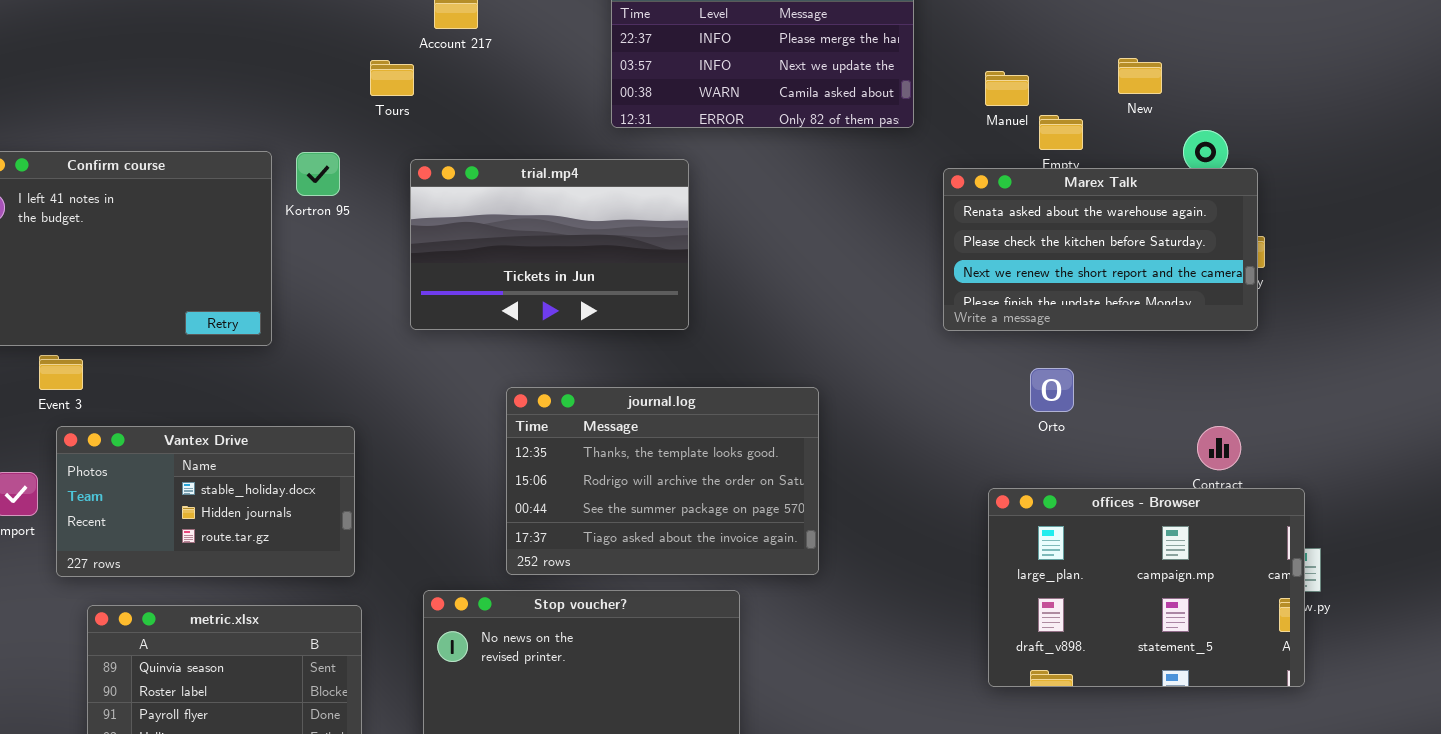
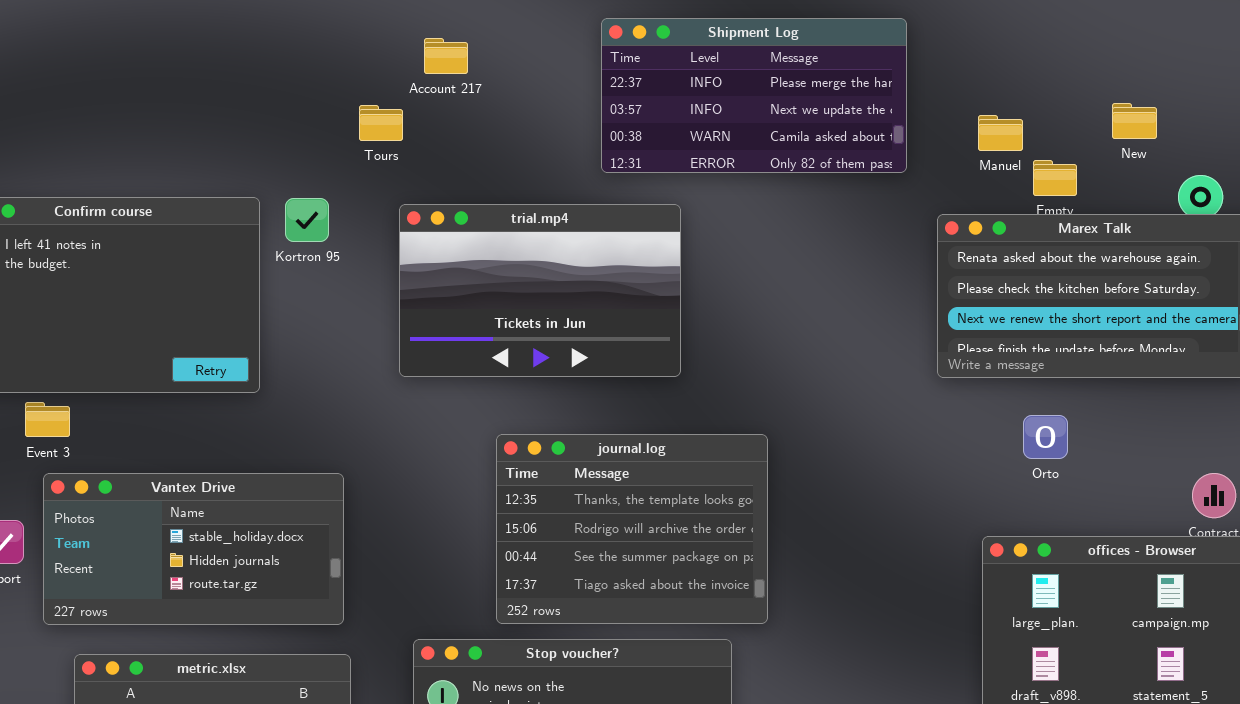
journal.log: [506,387,819,575] -> [496,434,768,624], resized

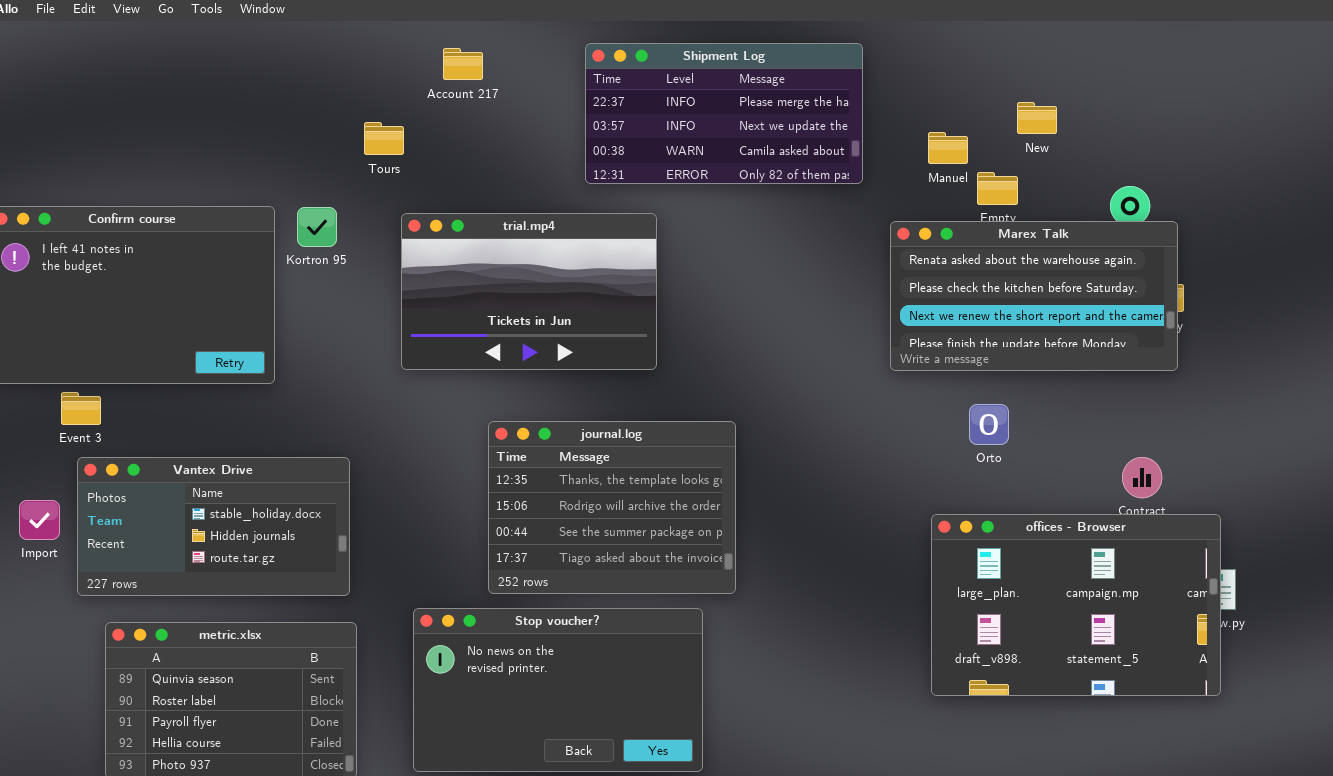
Account 217: [424,38,468,74] -> [443,48,483,80], moved
New: [1112,103,1157,139] -> [1017,102,1057,134], moved

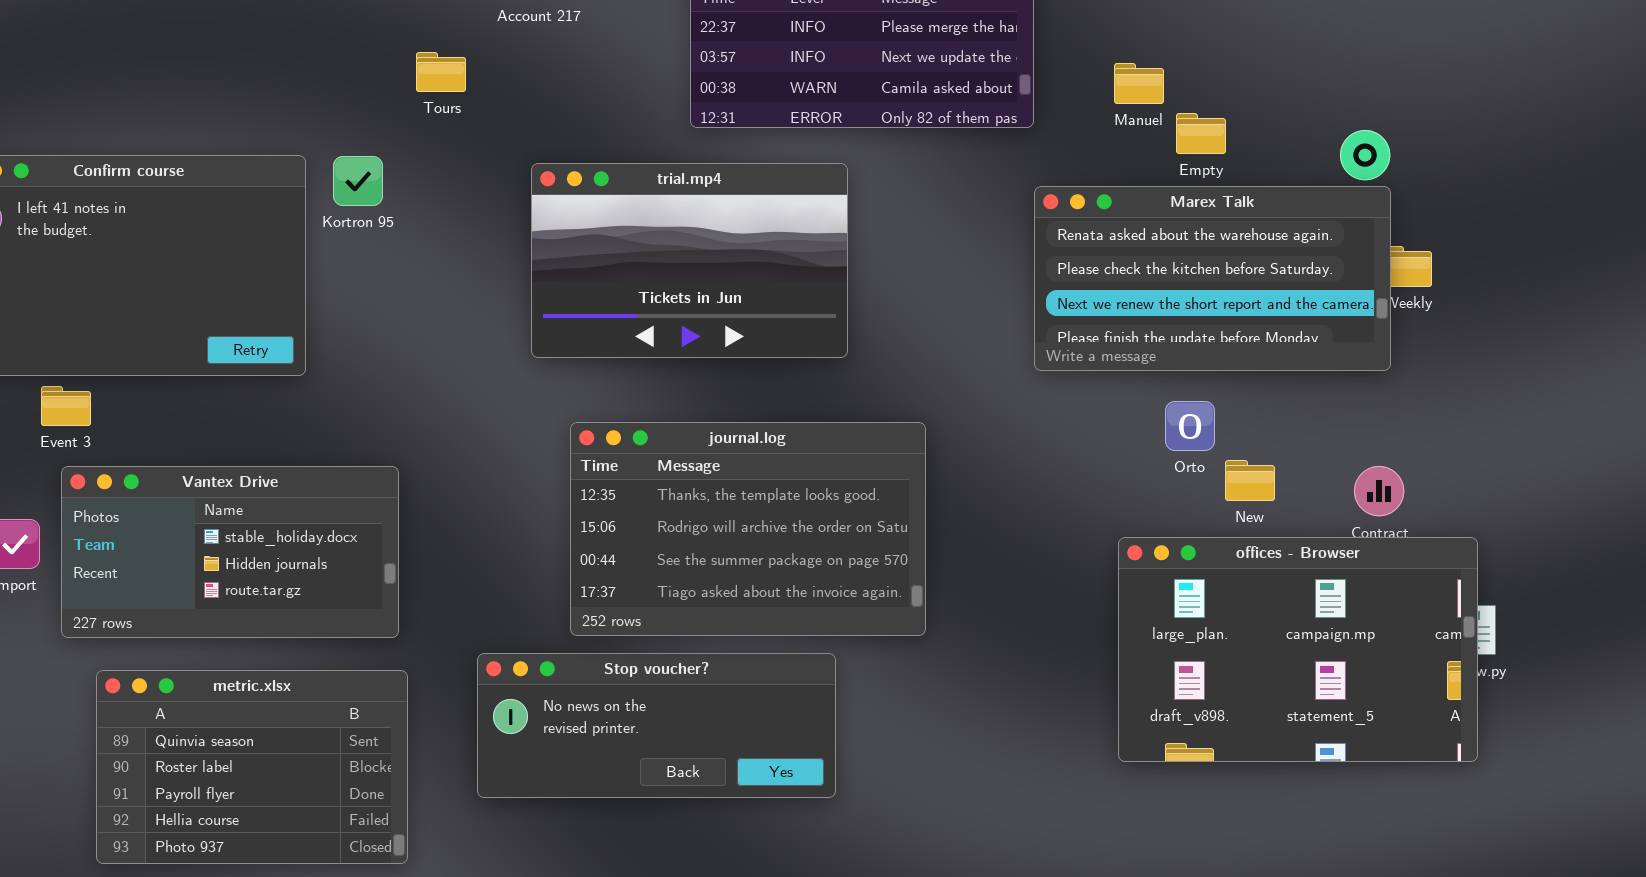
New: [1017,102,1057,134] -> [1225,460,1275,501], moved
trial.mp4: [401,213,657,370] -> [531,163,848,358], moved
Marex Talk: [890,221,1178,371] -> [1034,186,1391,371], moved
journal.log: [488,421,736,594] -> [570,422,926,636], resized
Stop voucher?: [413,608,703,772] -> [477,653,836,798], resized

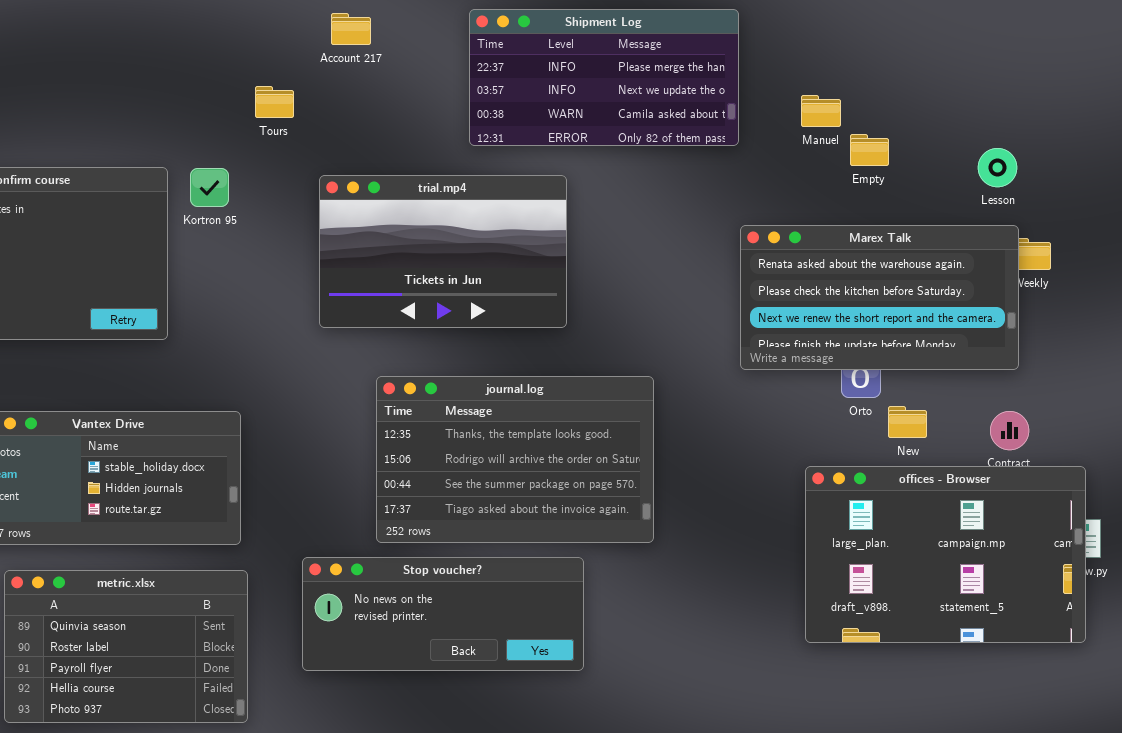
trial.mp4: [531,163,848,358] -> [319,175,567,328], moved
Marex Talk: [1034,186,1391,371] -> [740,225,1019,370], moved

